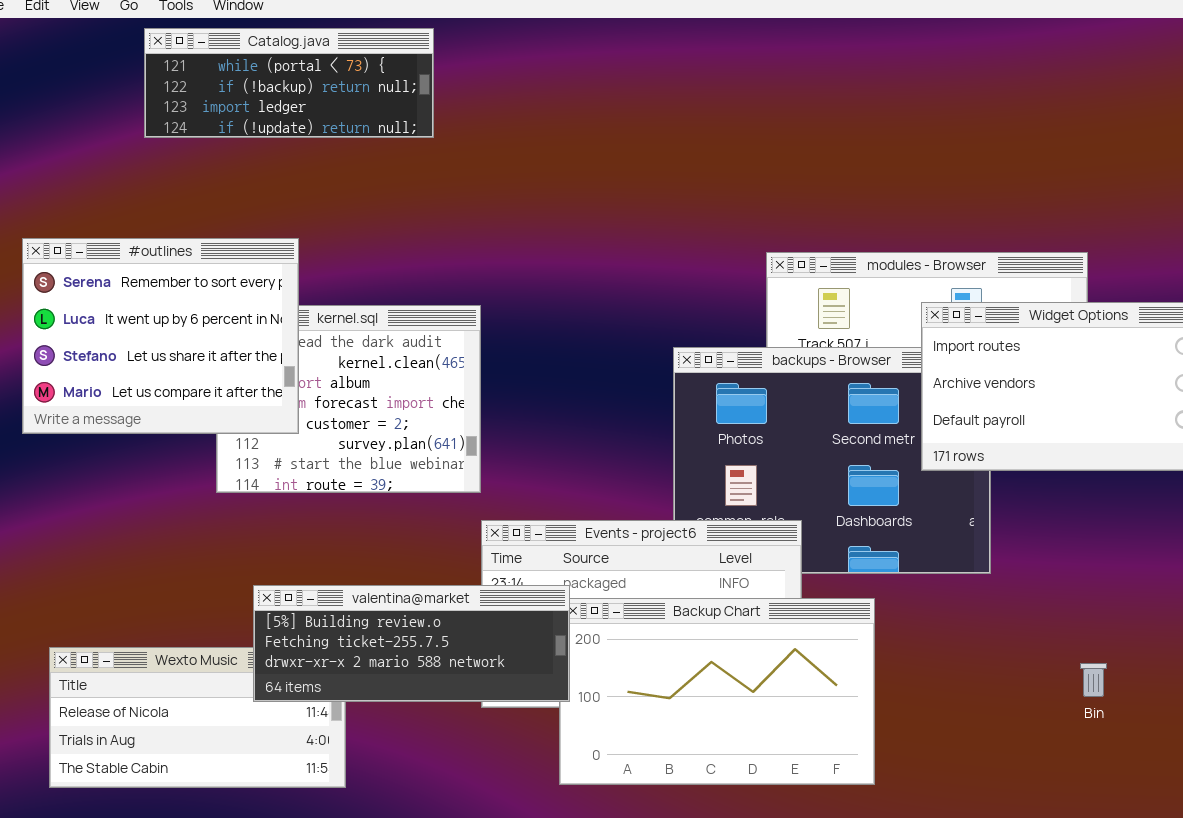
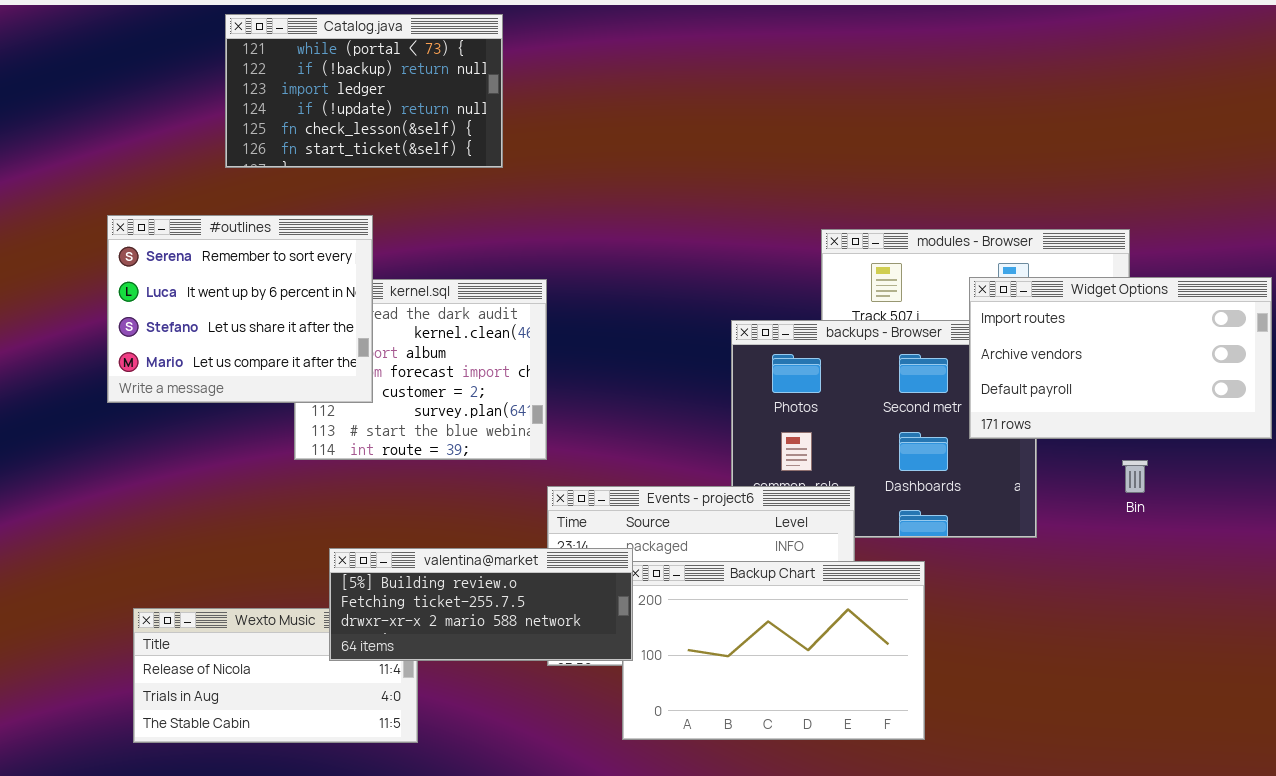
Catalog.java: [144,28,434,138] -> [225,14,503,168], resized
Bin: [1080,663,1107,697] -> [1122,460,1148,493], moved

